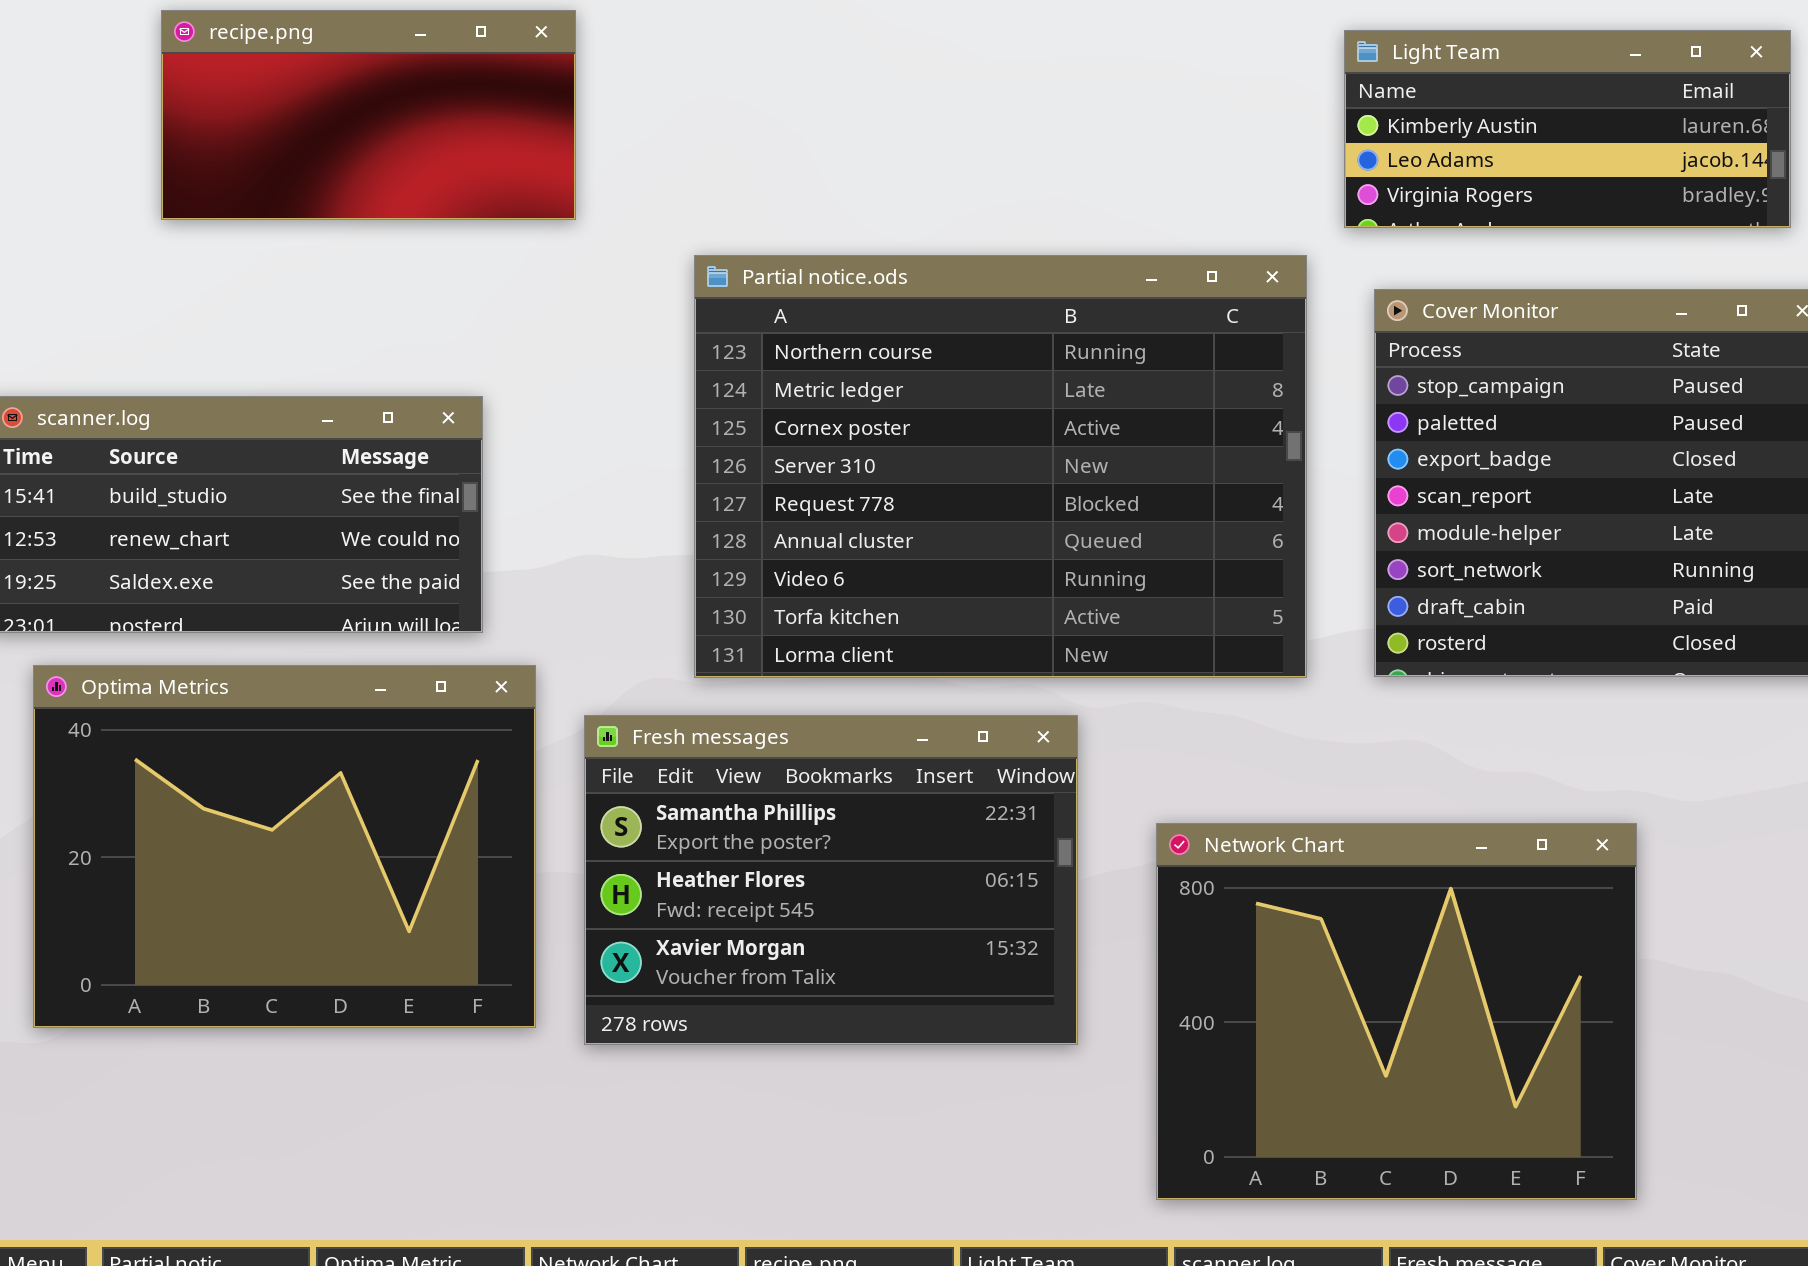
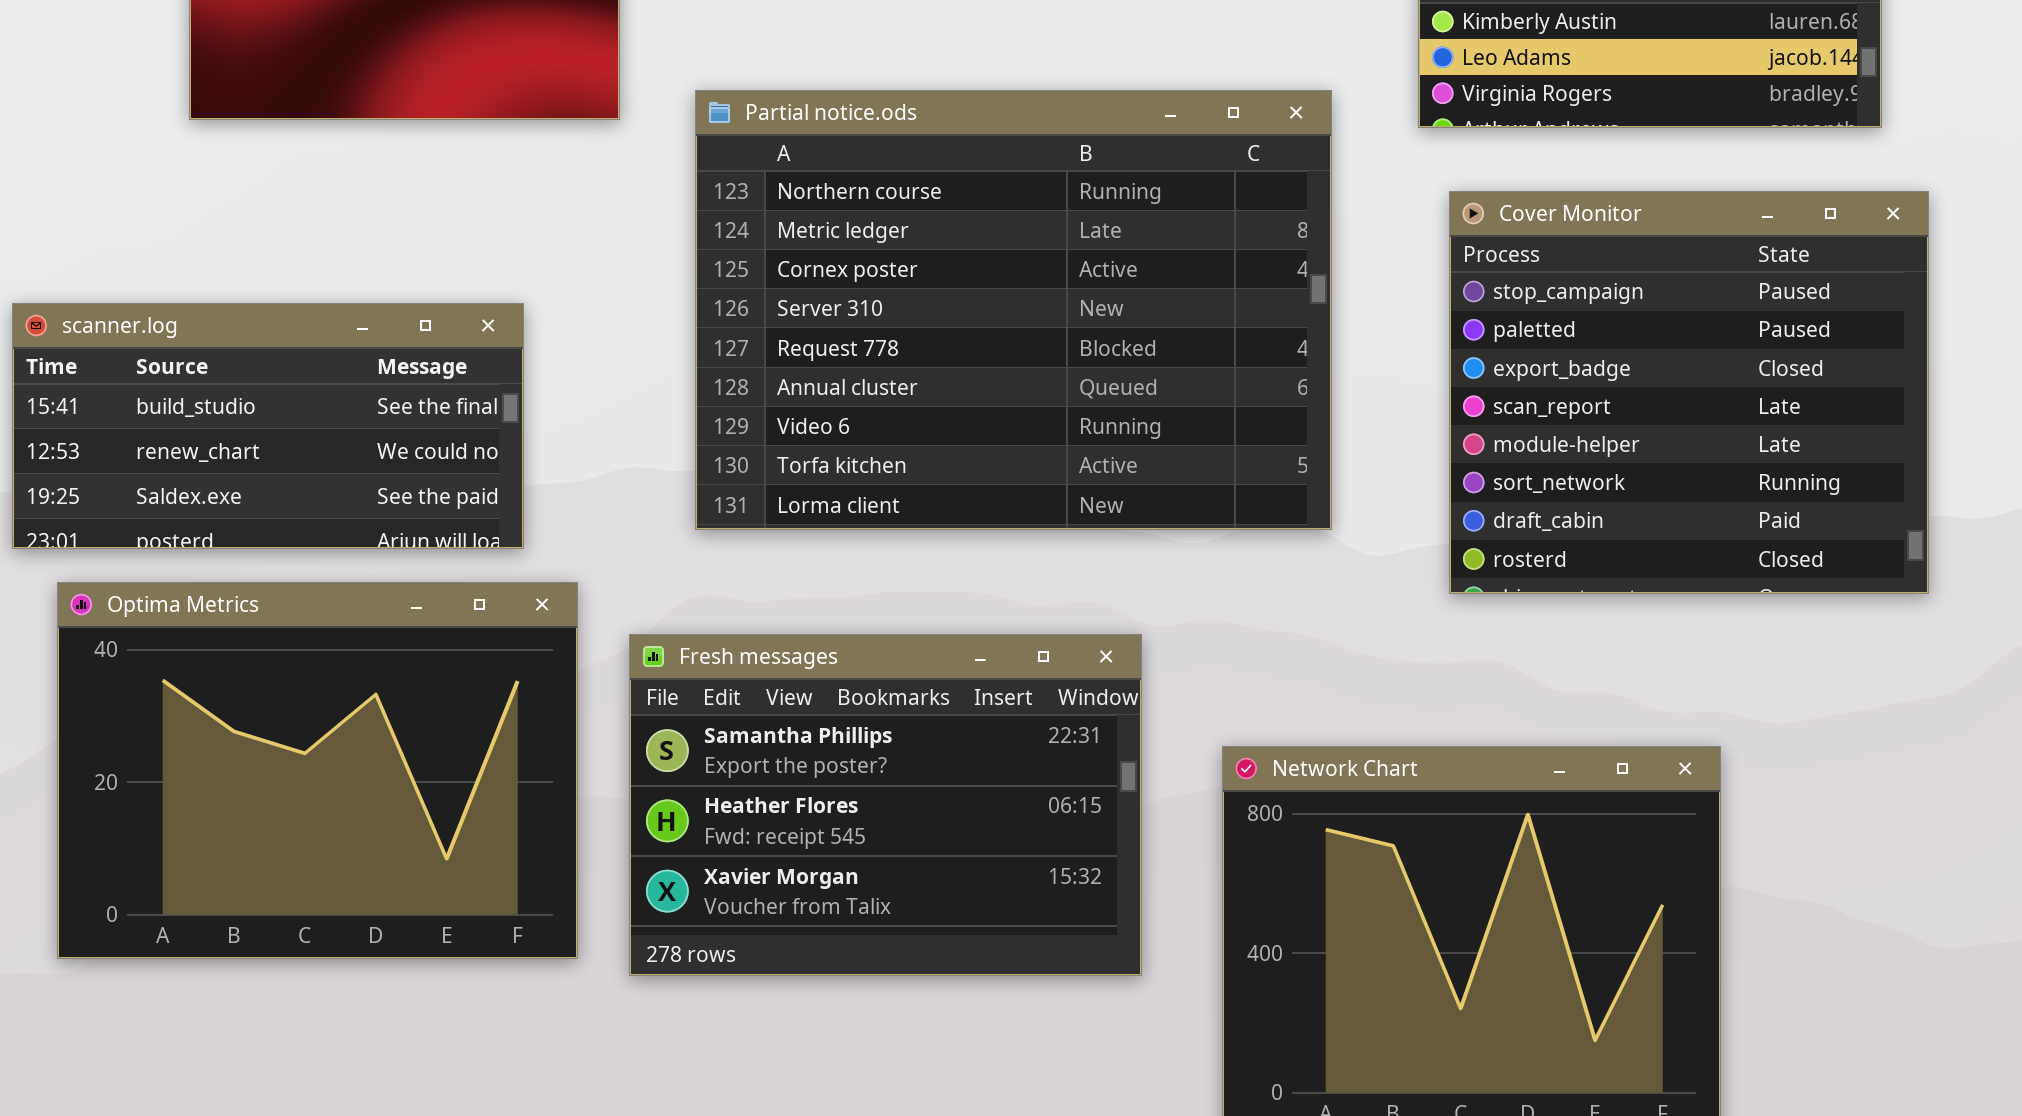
Partial notice.ods: [694,255,1307,678] -> [695,90,1332,530], moved

